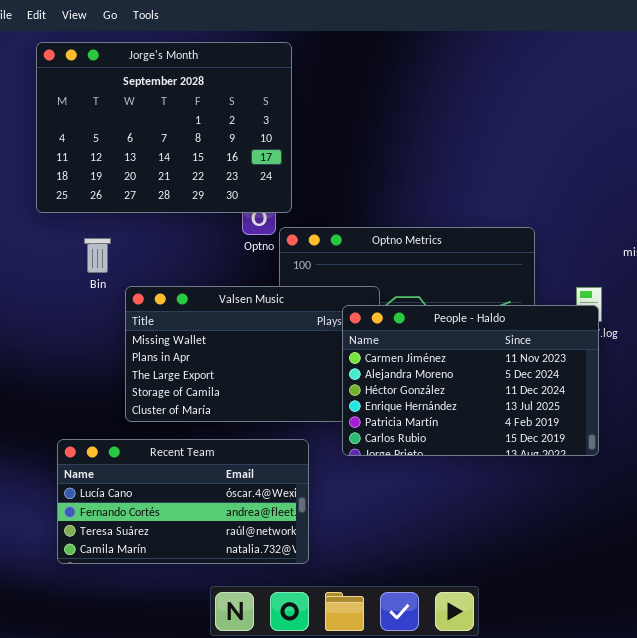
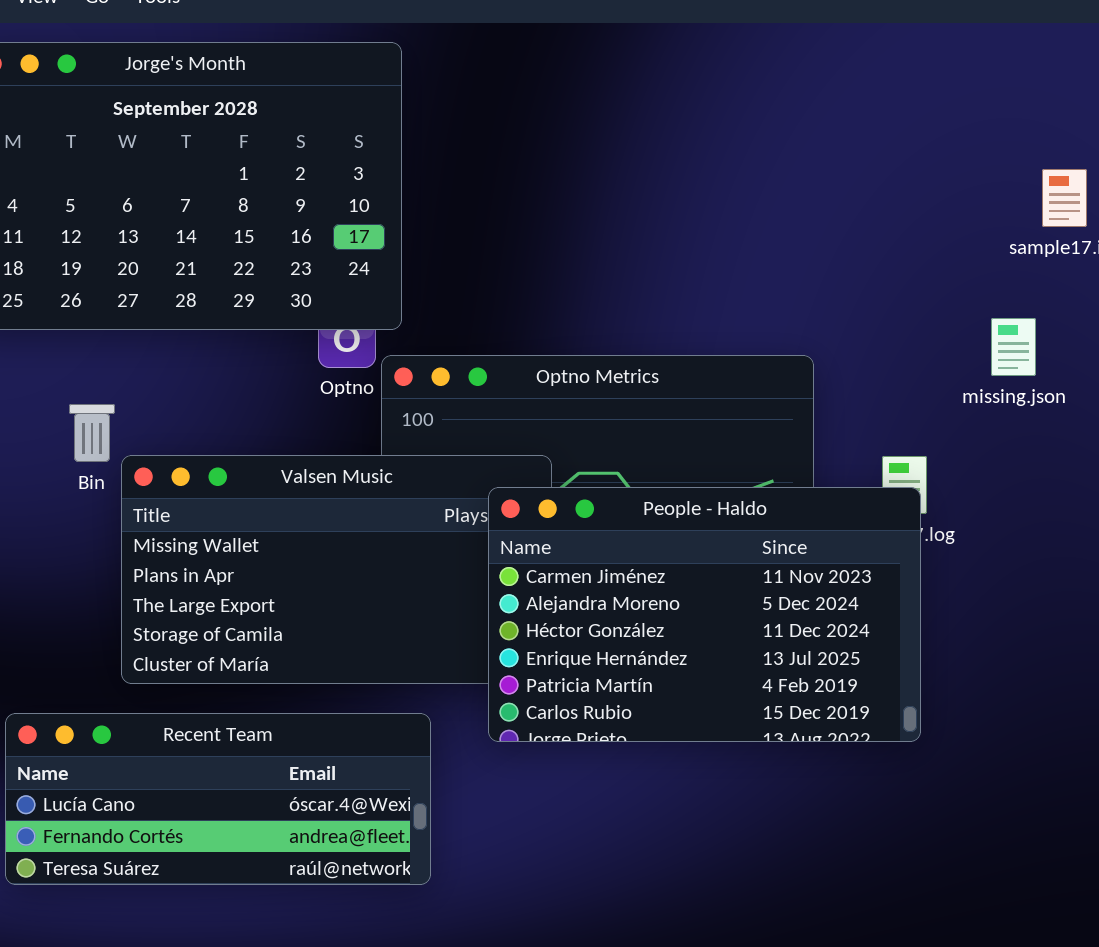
Bin: [84,238,111,273] -> [69,404,115,462], moved
Recent Team: [57,439,309,564] -> [5,713,431,885], resized

